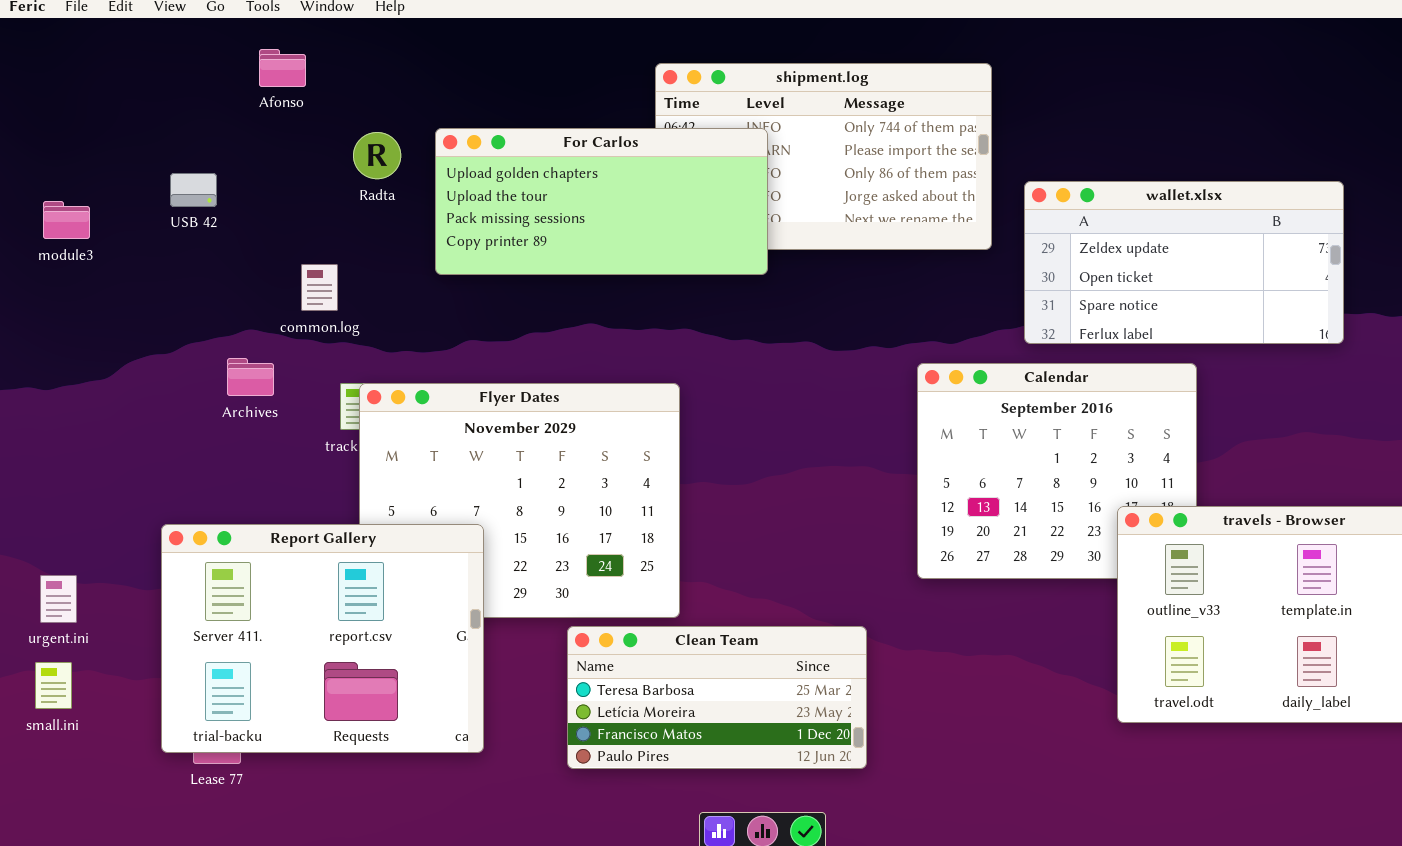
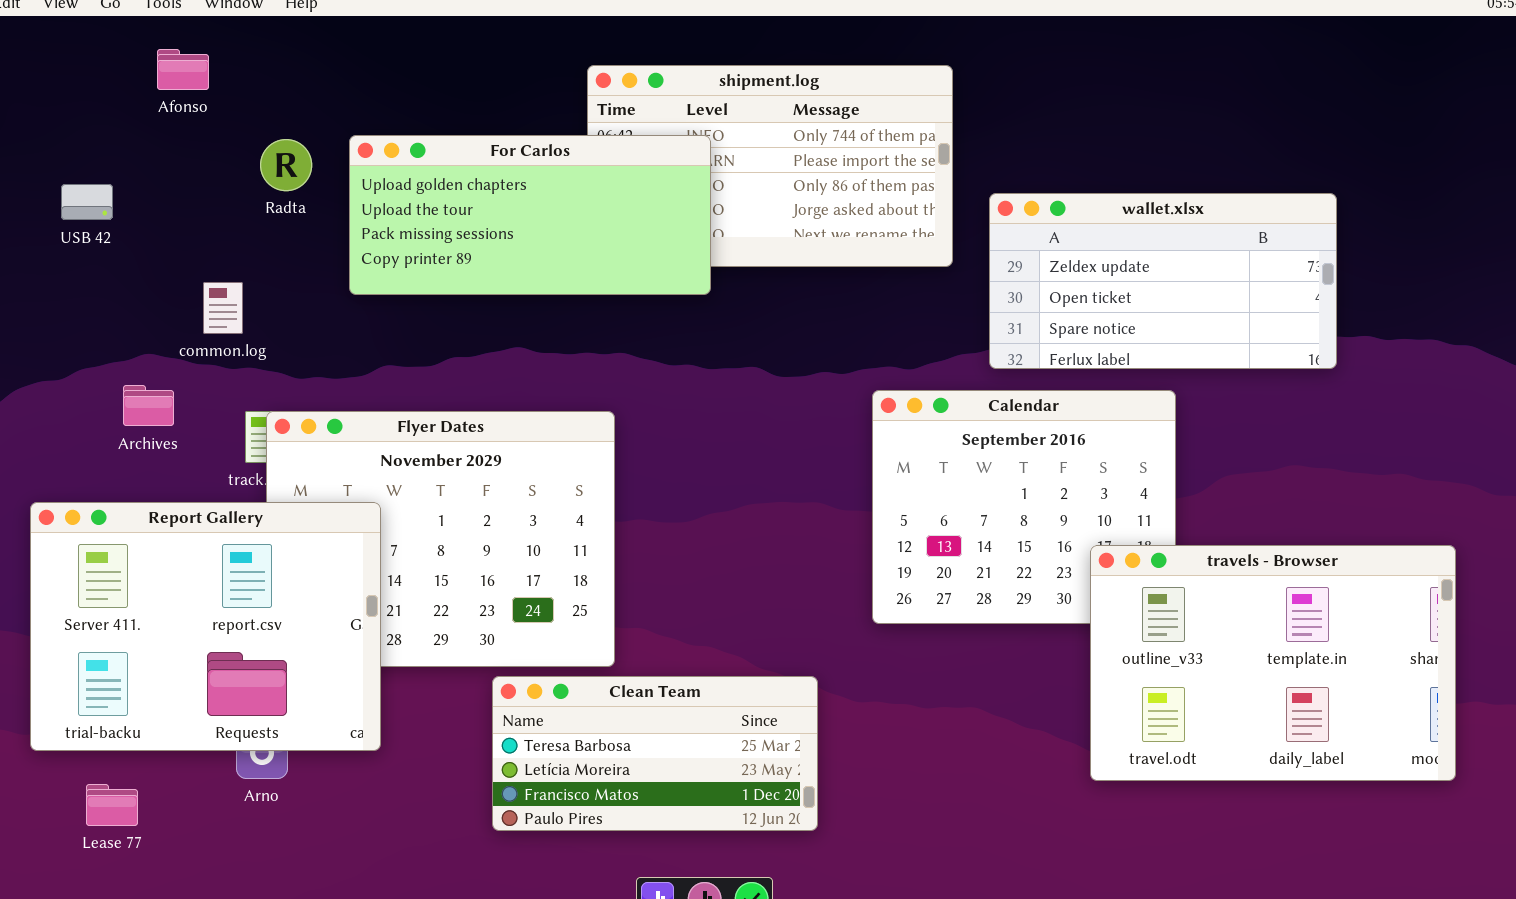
Report Gallery: [161,524,484,753] -> [30,502,381,751], moved

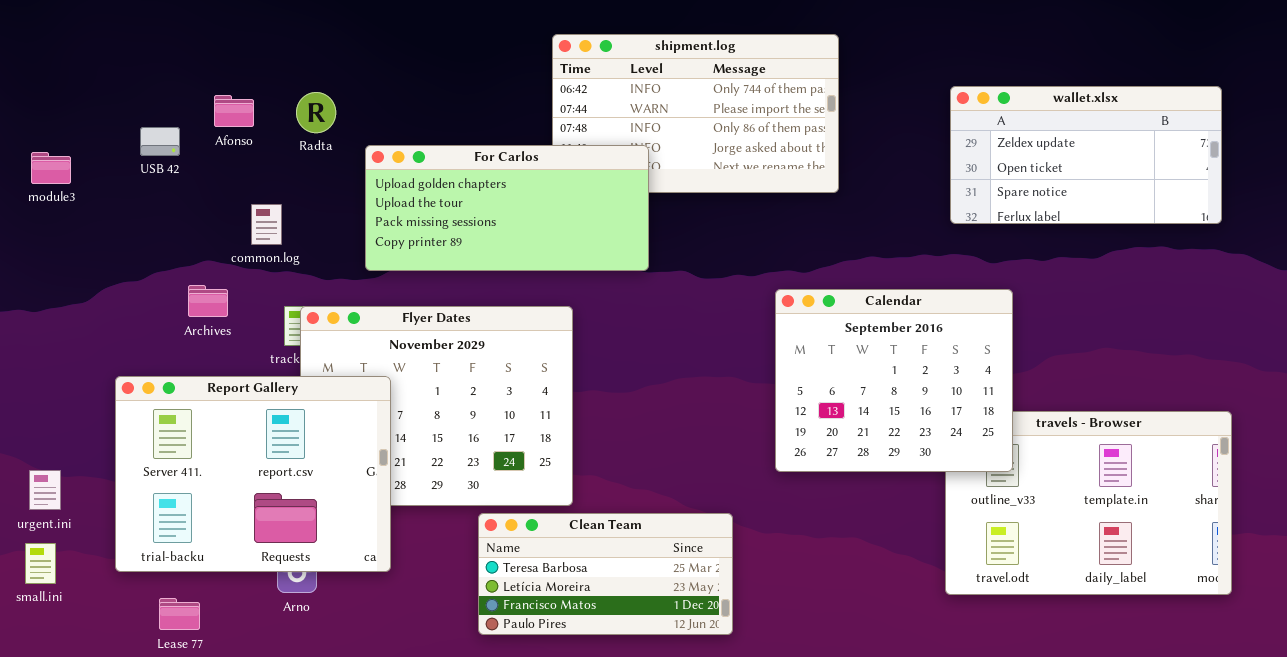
Afonso: [157,49,209,90] -> [214,95,254,127], moved
For Carlos: [349,135,711,295] -> [365,145,649,271], moved
wallet.xlsx: [989,193,1337,369] -> [950,86,1222,224], moved
Calendar: [872,390,1176,624] -> [775,289,1013,472], raised

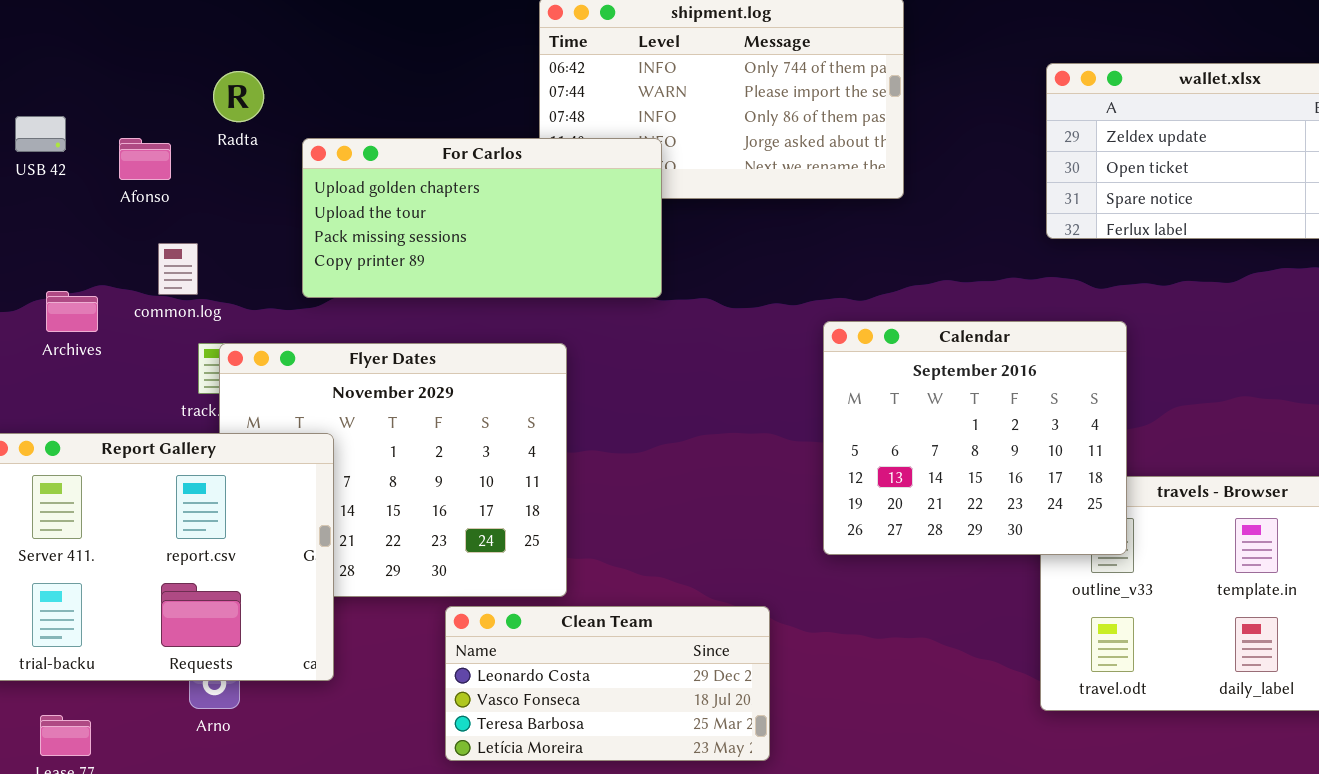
Afonso: [214,95,254,127] -> [119,138,171,180], moved
common.log: [251,204,282,245] -> [158,243,198,295], moved
Archives: [188,285,228,317] -> [46,291,98,332], moved
Clean Team: [478,513,733,635] -> [445,606,770,761], scrolled up 2 rows

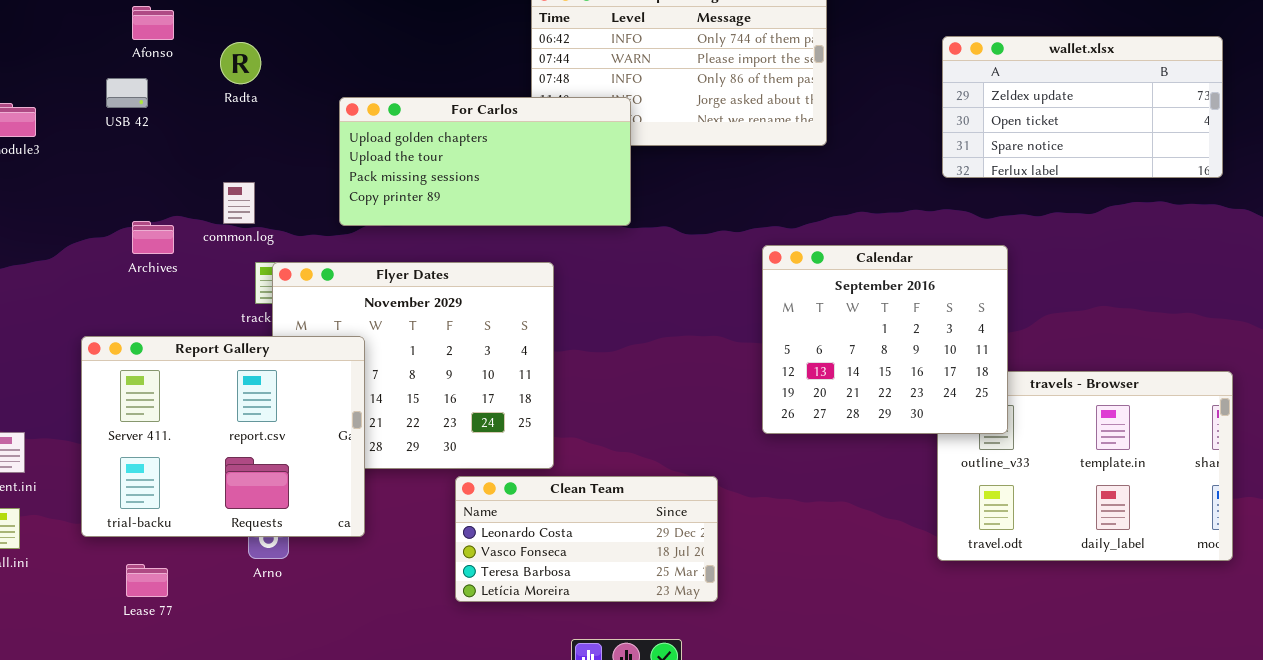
Radta: [213,71,264,122] -> [220,42,261,84], moved
Afonso: [119,138,171,180] -> [132,6,174,40], moved

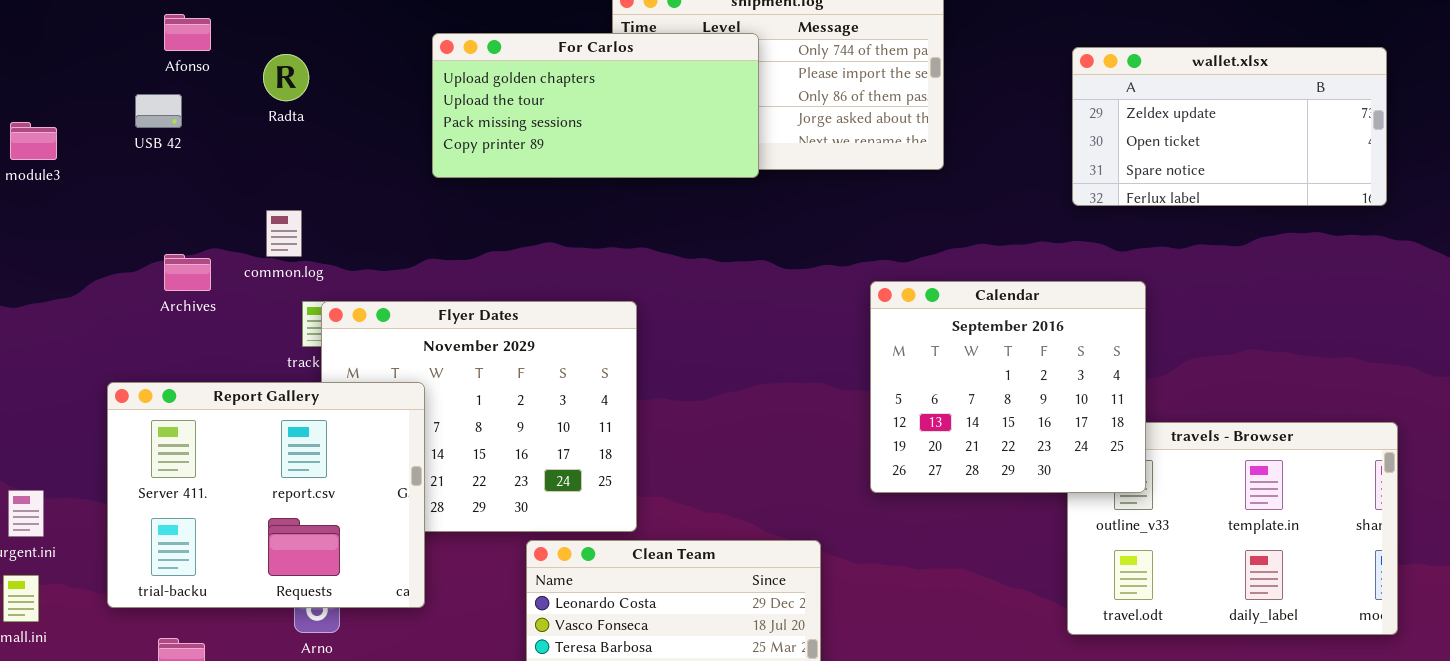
For Carlos: [339,97,631,226] -> [432,33,759,178], moved

